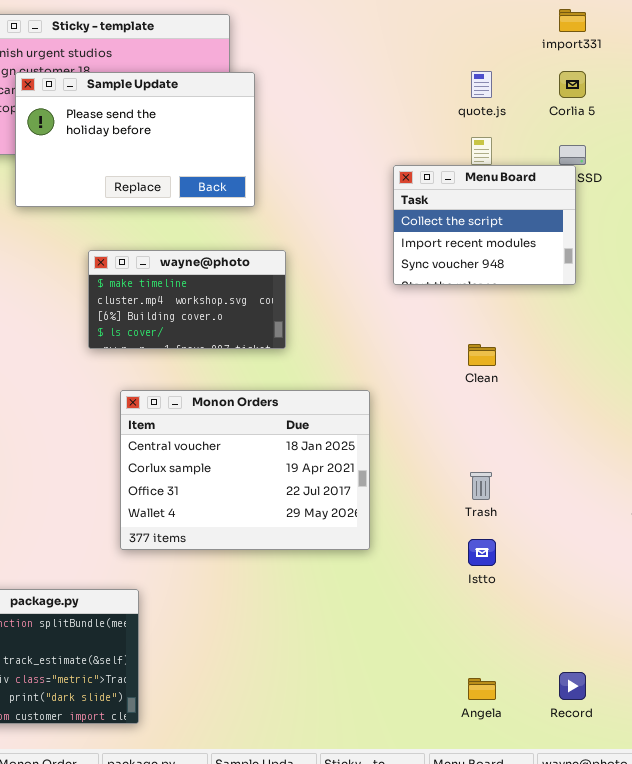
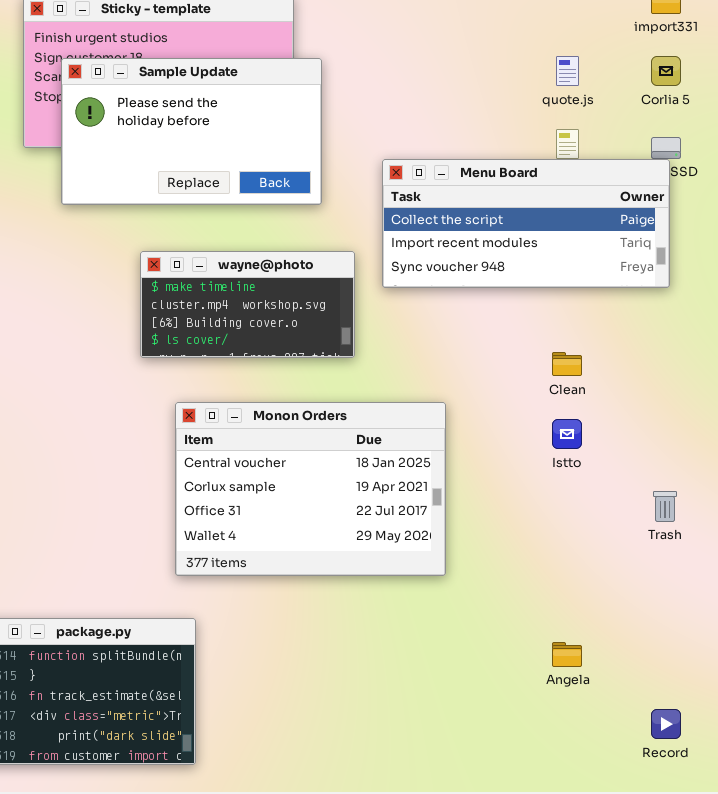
Menu Board: [393,165,576,285] -> [382,159,670,288], resized
Trash: [470,472,492,500] -> [653,491,677,522], moved
Istto: [468,539,496,566] -> [552,419,582,449], moved
Angela: [468,678,496,700] -> [552,642,582,667], moved

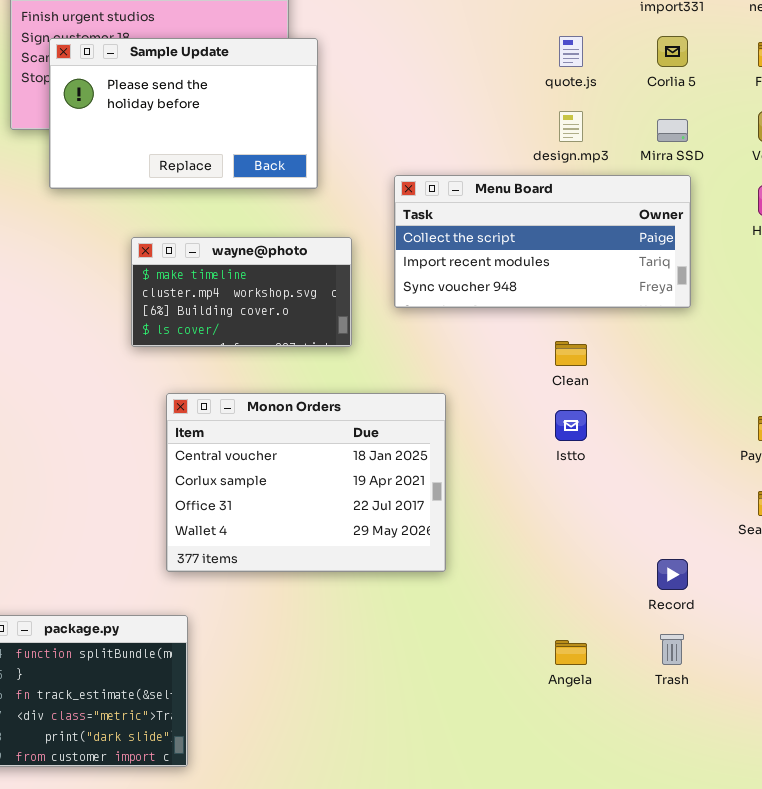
Menu Board: [382,159,670,288] -> [394,175,691,308], moved
Trash: [653,491,677,522] -> [660,634,684,665], moved
Record: [651,709,681,739] -> [657,559,688,590], moved

